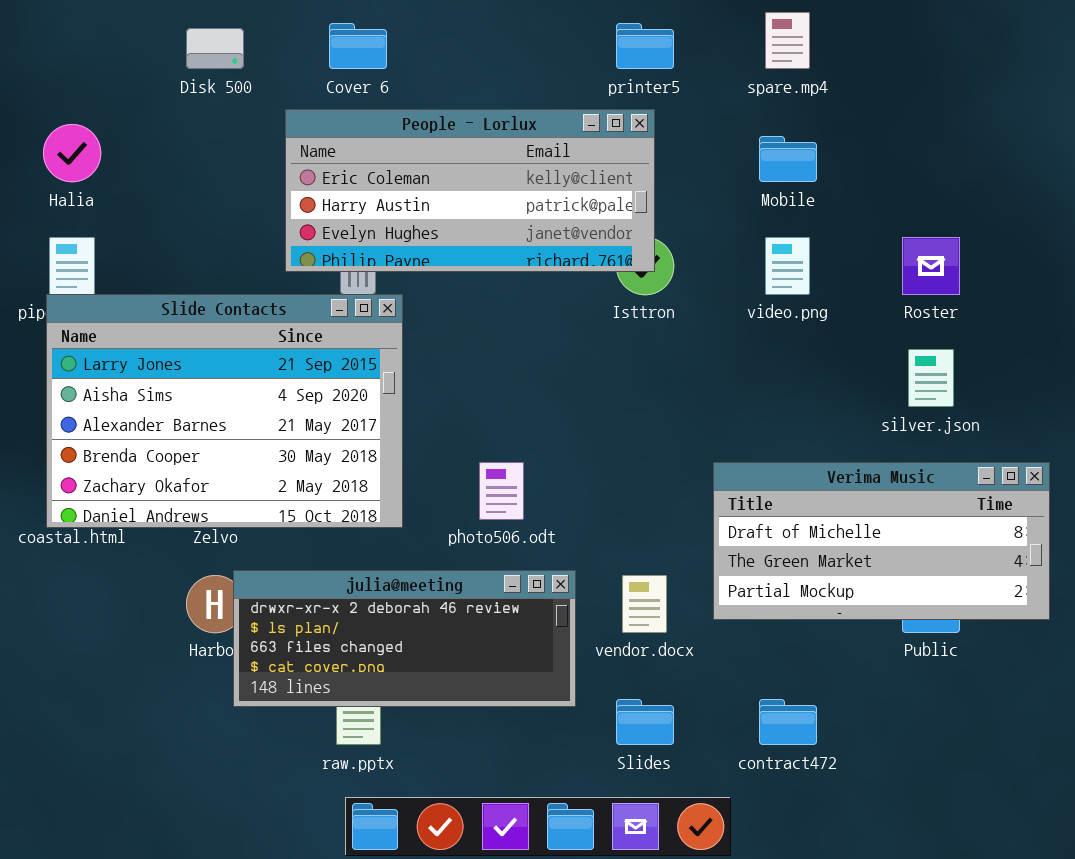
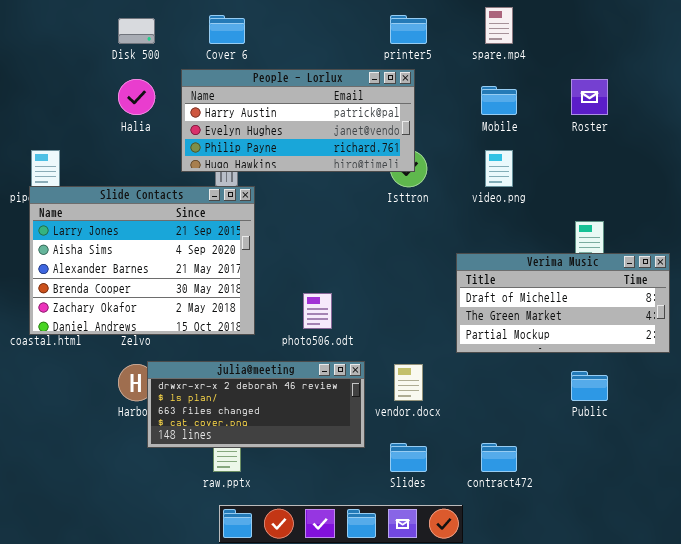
People - Lorlux: [285,109,655,272] -> [181,69,415,172], scrolled down 1 row
Halia: [43,124,101,182] -> [118,79,155,115], moved
Roster: [902,237,960,295] -> [571,79,608,115], moved
Verima Music: [713,462,1050,620] -> [456,253,670,353], moved

